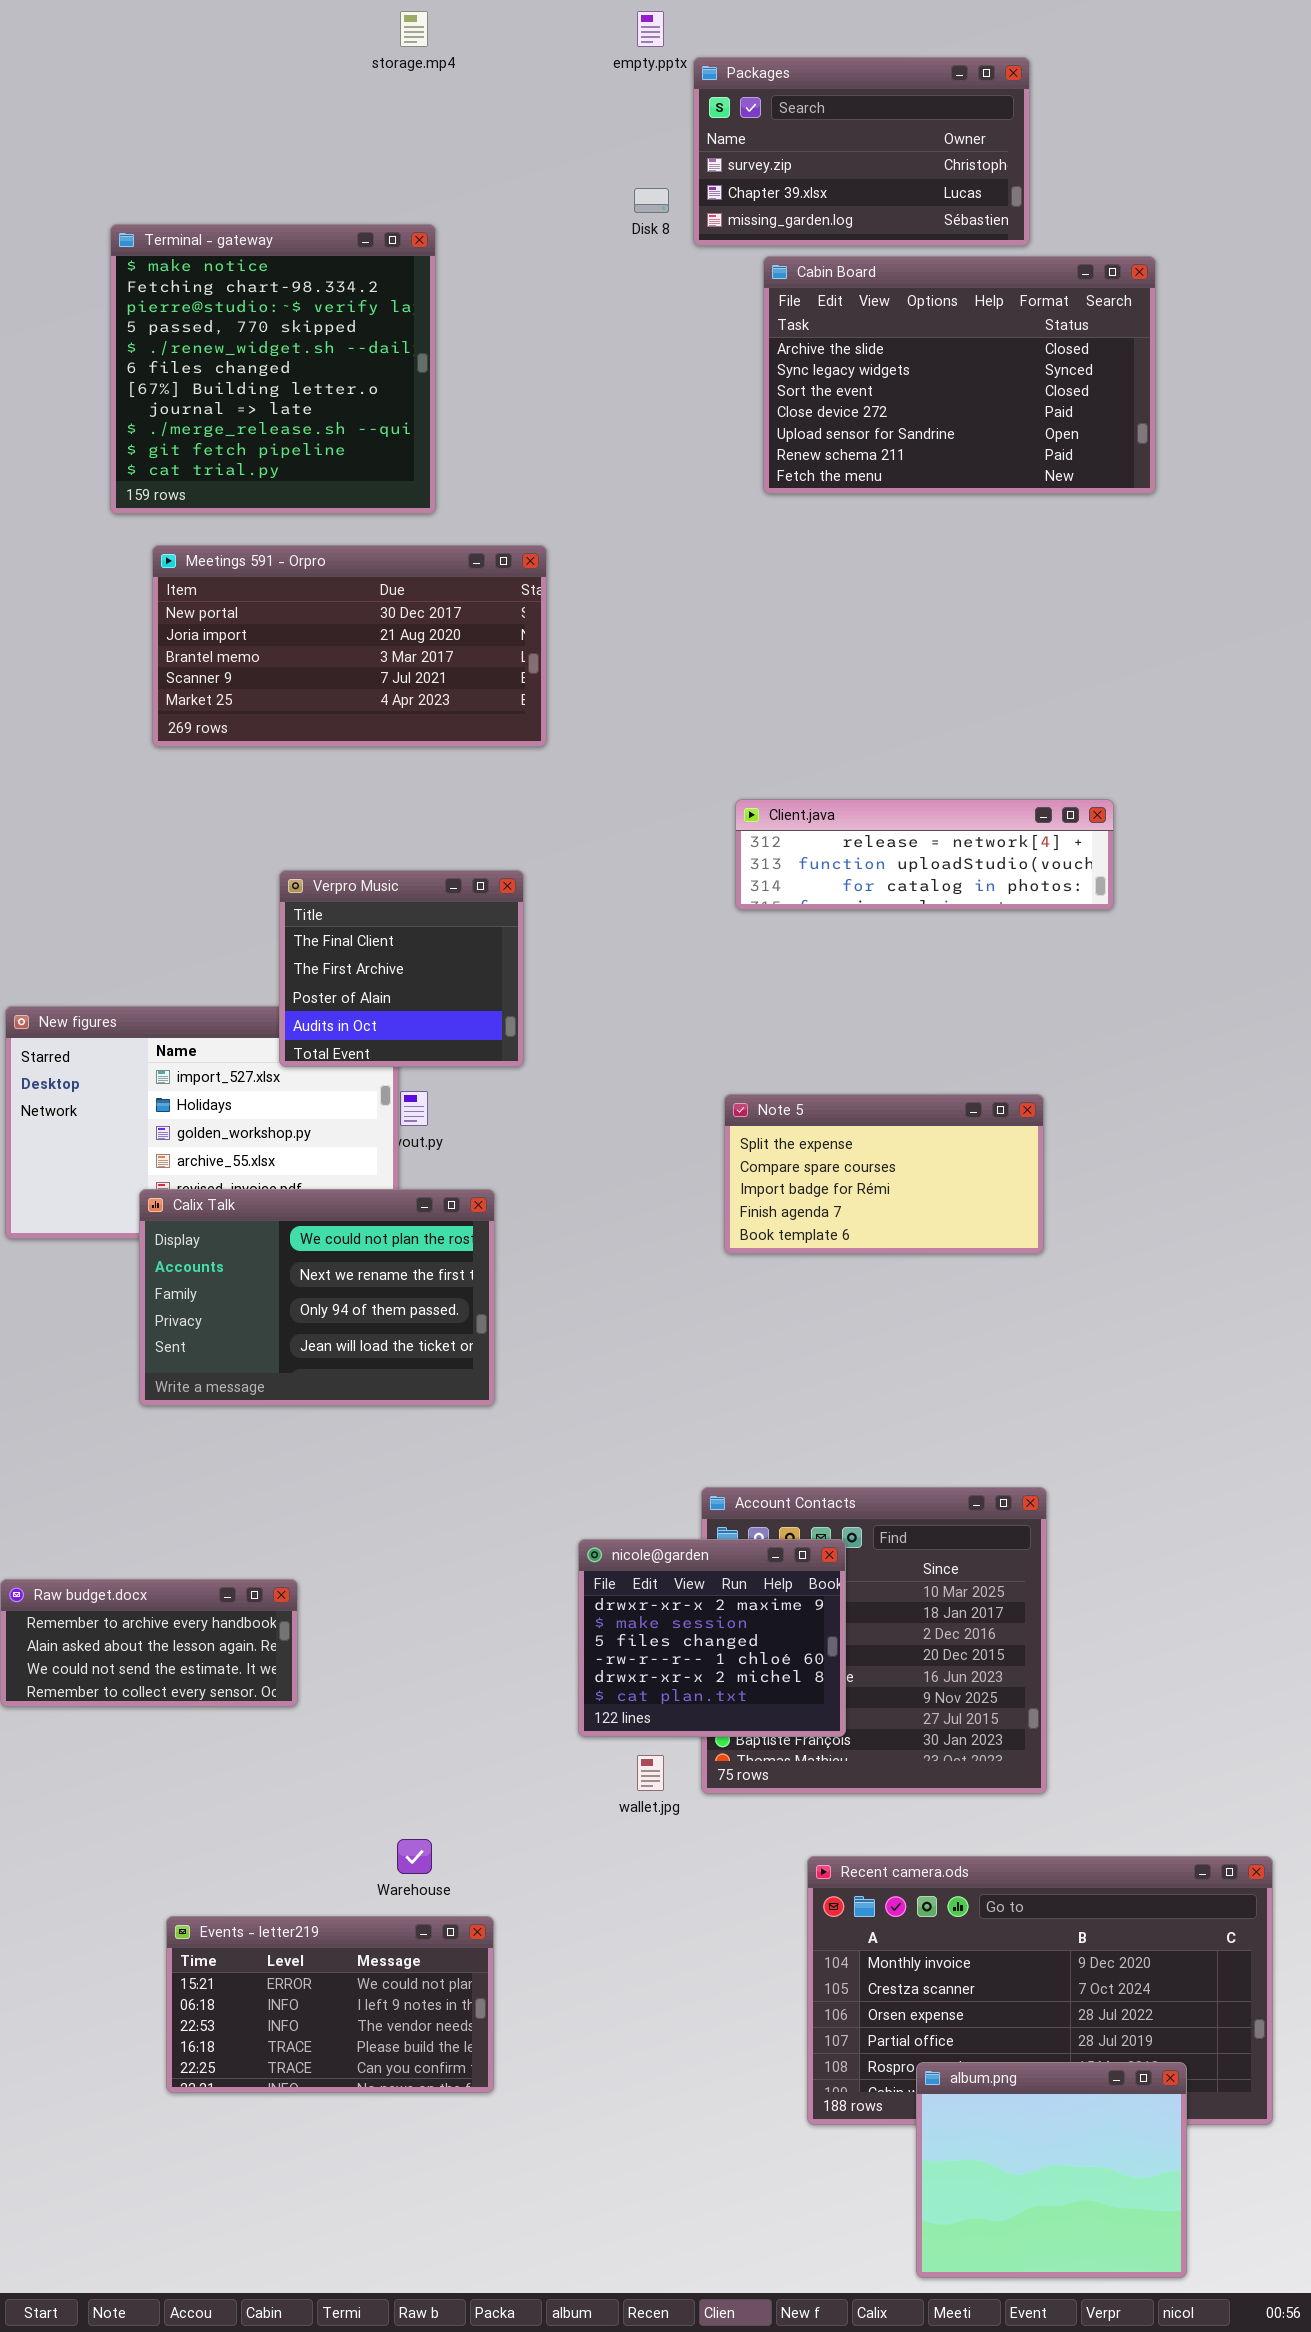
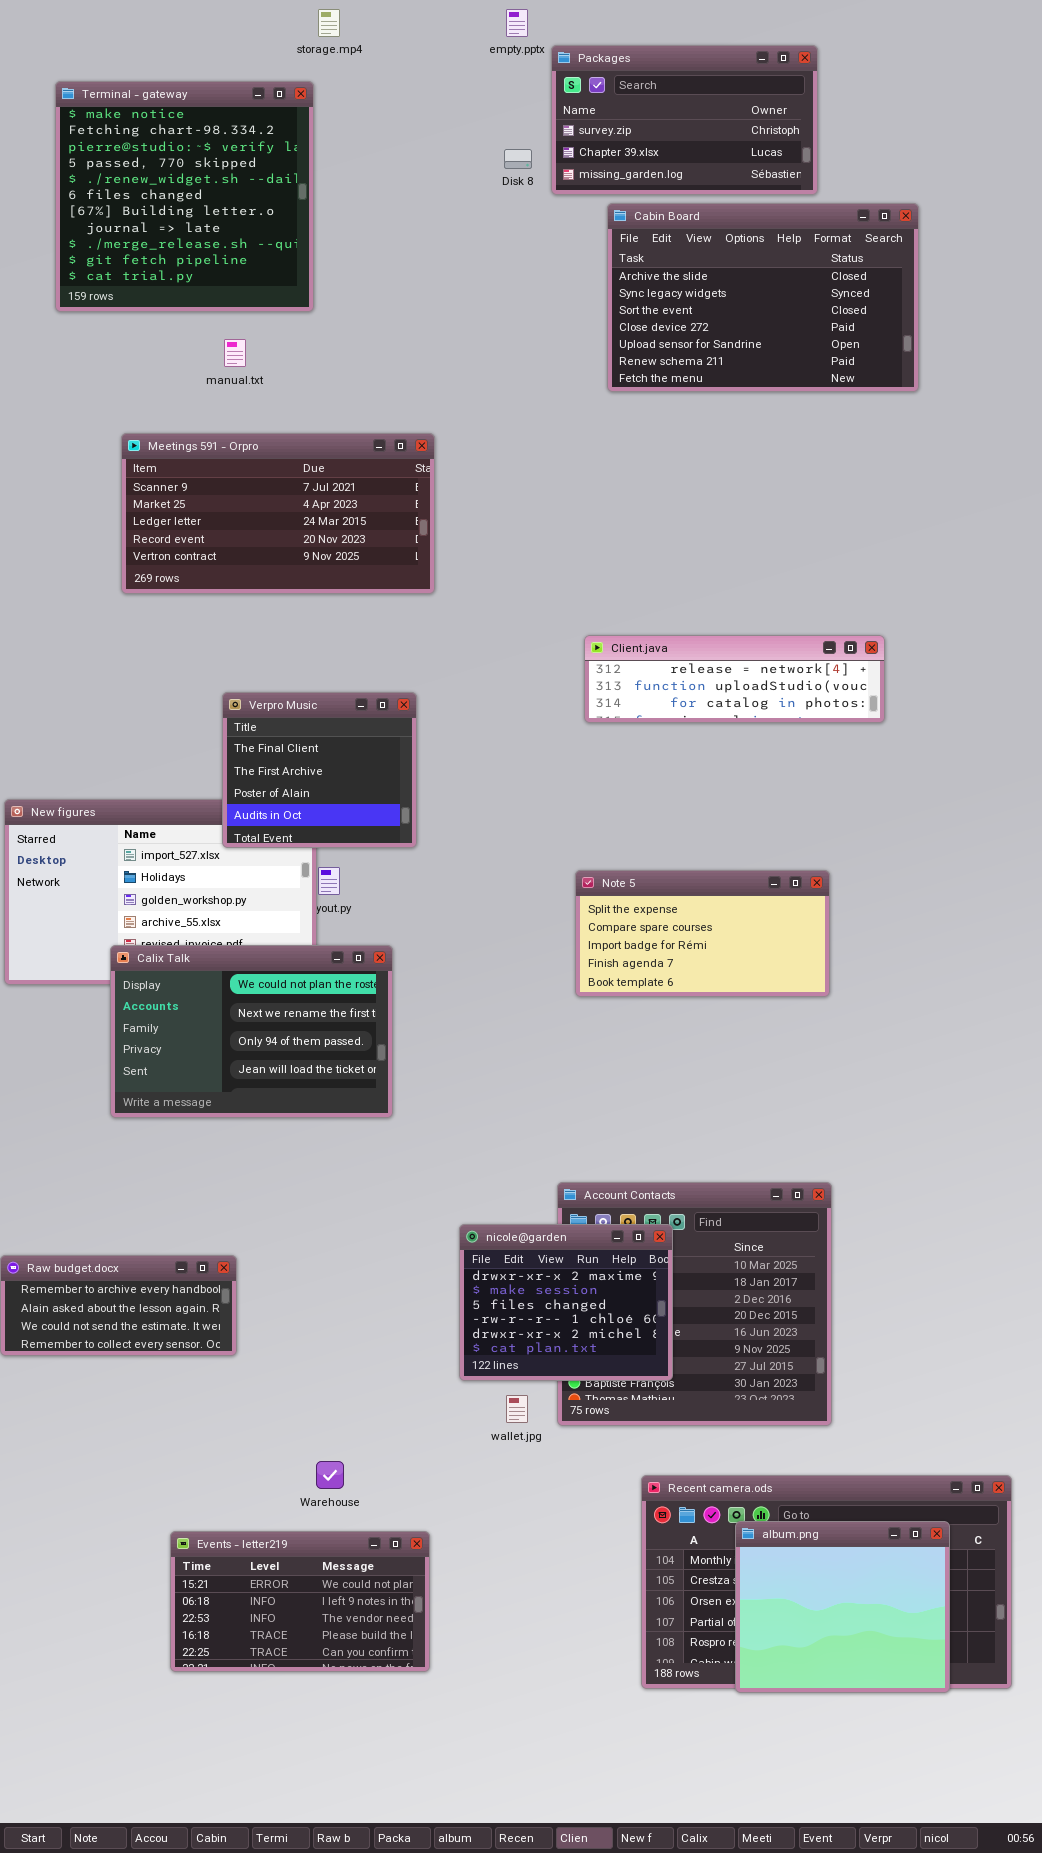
Terminal - gateway: [110,224,436,514] -> [55,81,314,312], moved
Meetings 591 - Orpro: [152,545,547,747] -> [121,433,435,594], scrolled down 3 rows
Events - letter219: [166,1916,494,2093] -> [170,1531,430,1672], moved
album.png: [916,2062,1187,2278] -> [735,1521,950,1693], moved

